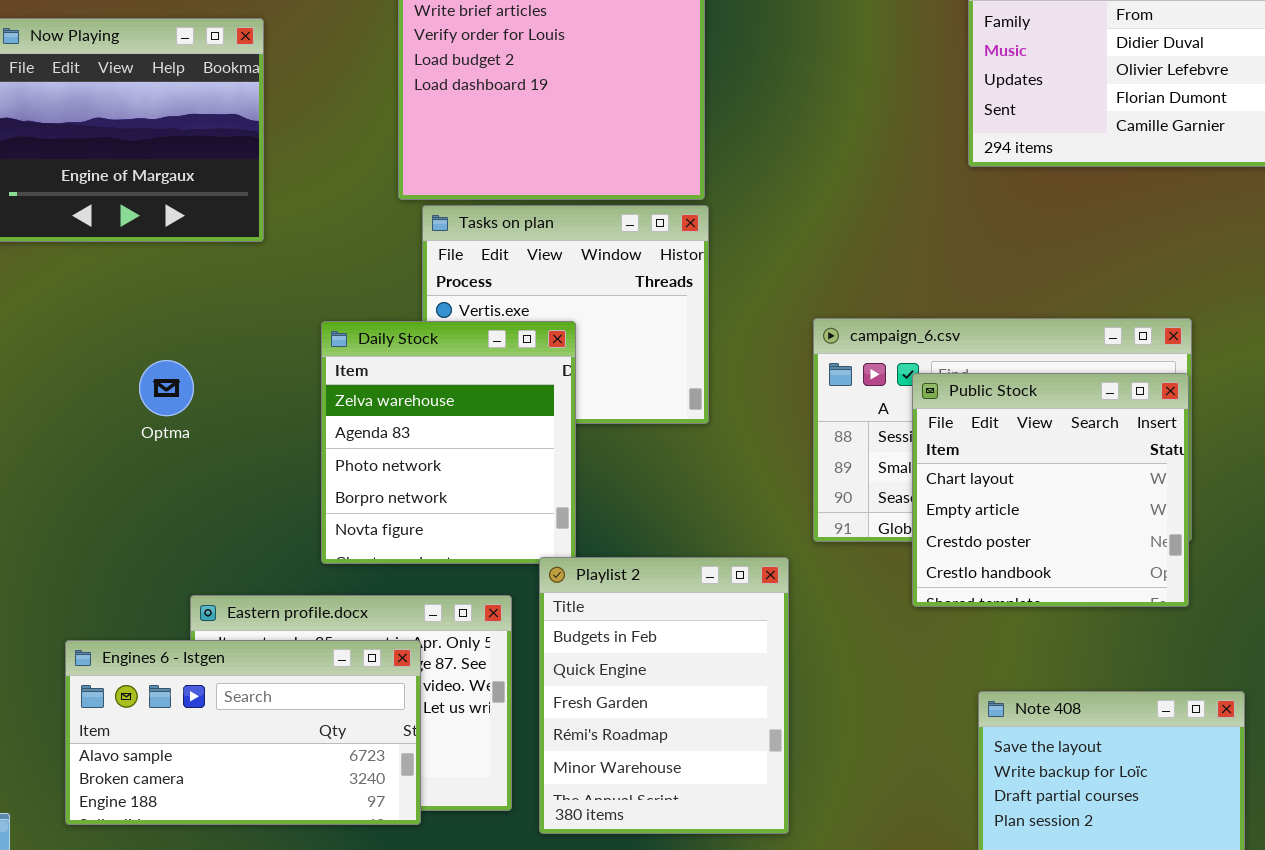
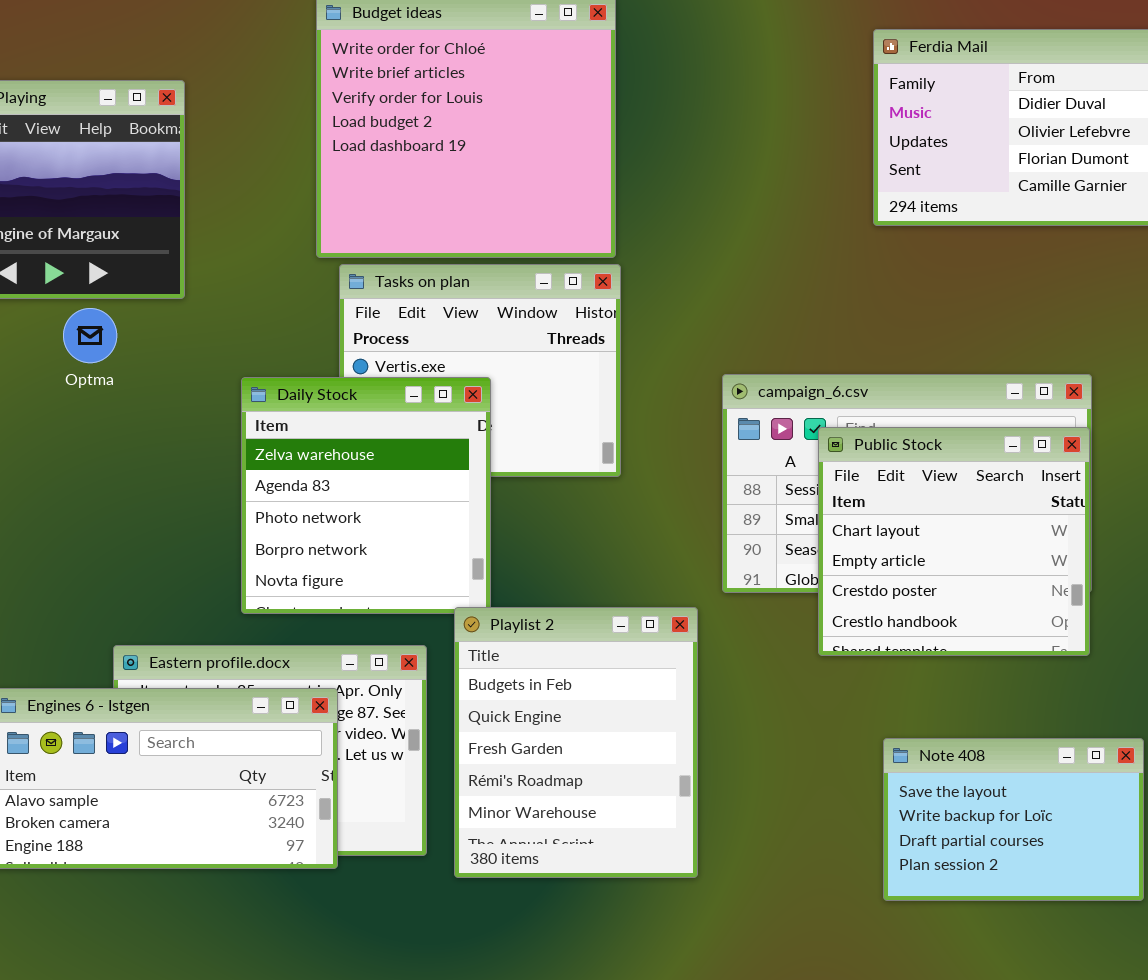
Optma: [139,360,194,416] -> [63,308,117,363], moved

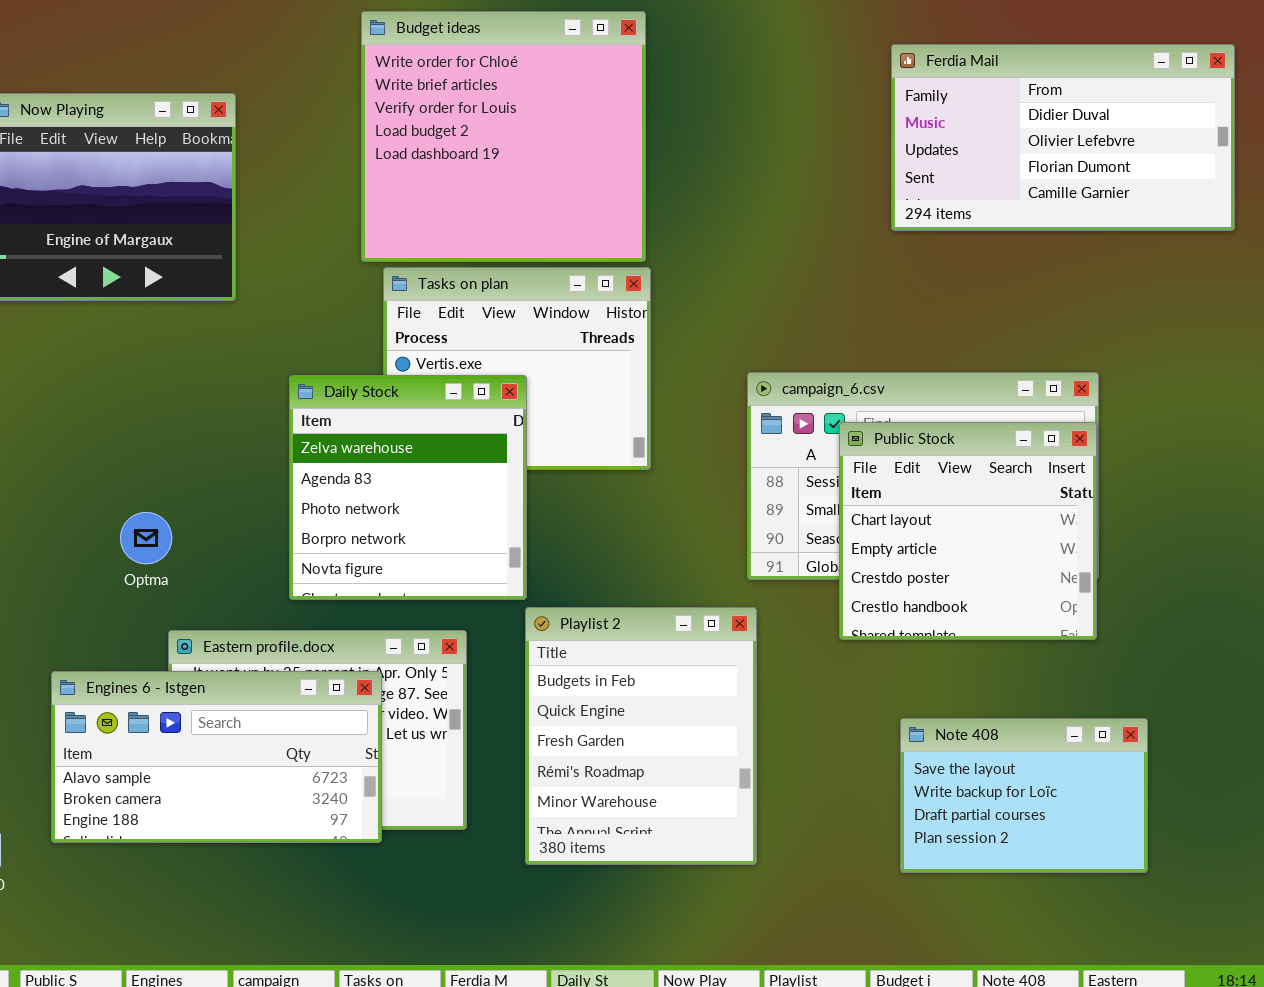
Optma: [63,308,117,363] -> [120,512,172,564], moved
Playlist 2: [454,607,698,878] -> [525,607,757,865], moved

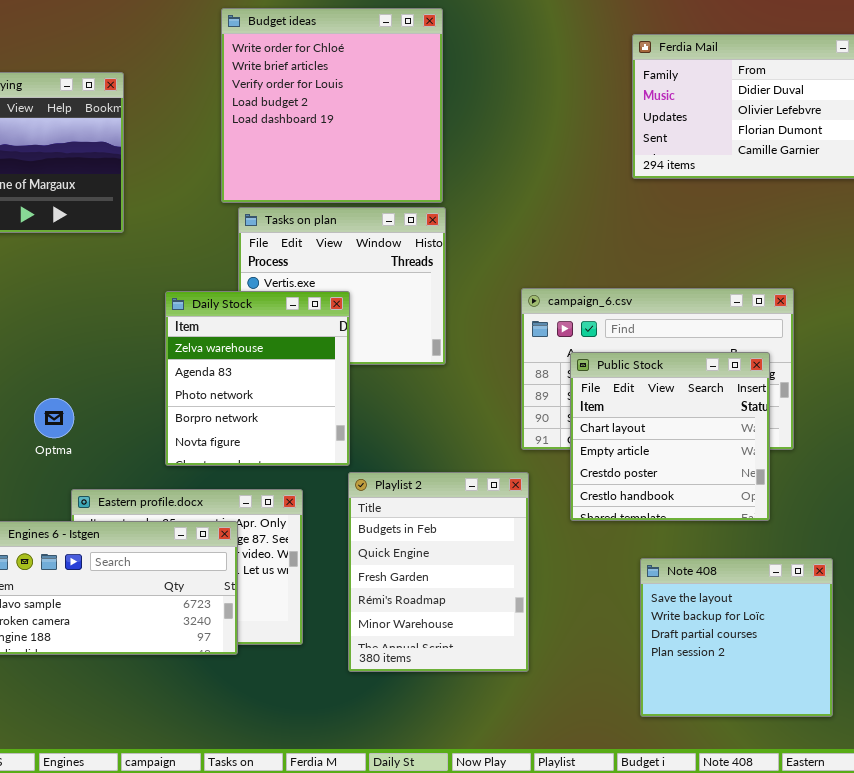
Public Stock: [839,422,1097,640] -> [570,352,770,521], moved
Note 408: [900,718,1148,873] -> [640,558,833,717], resized

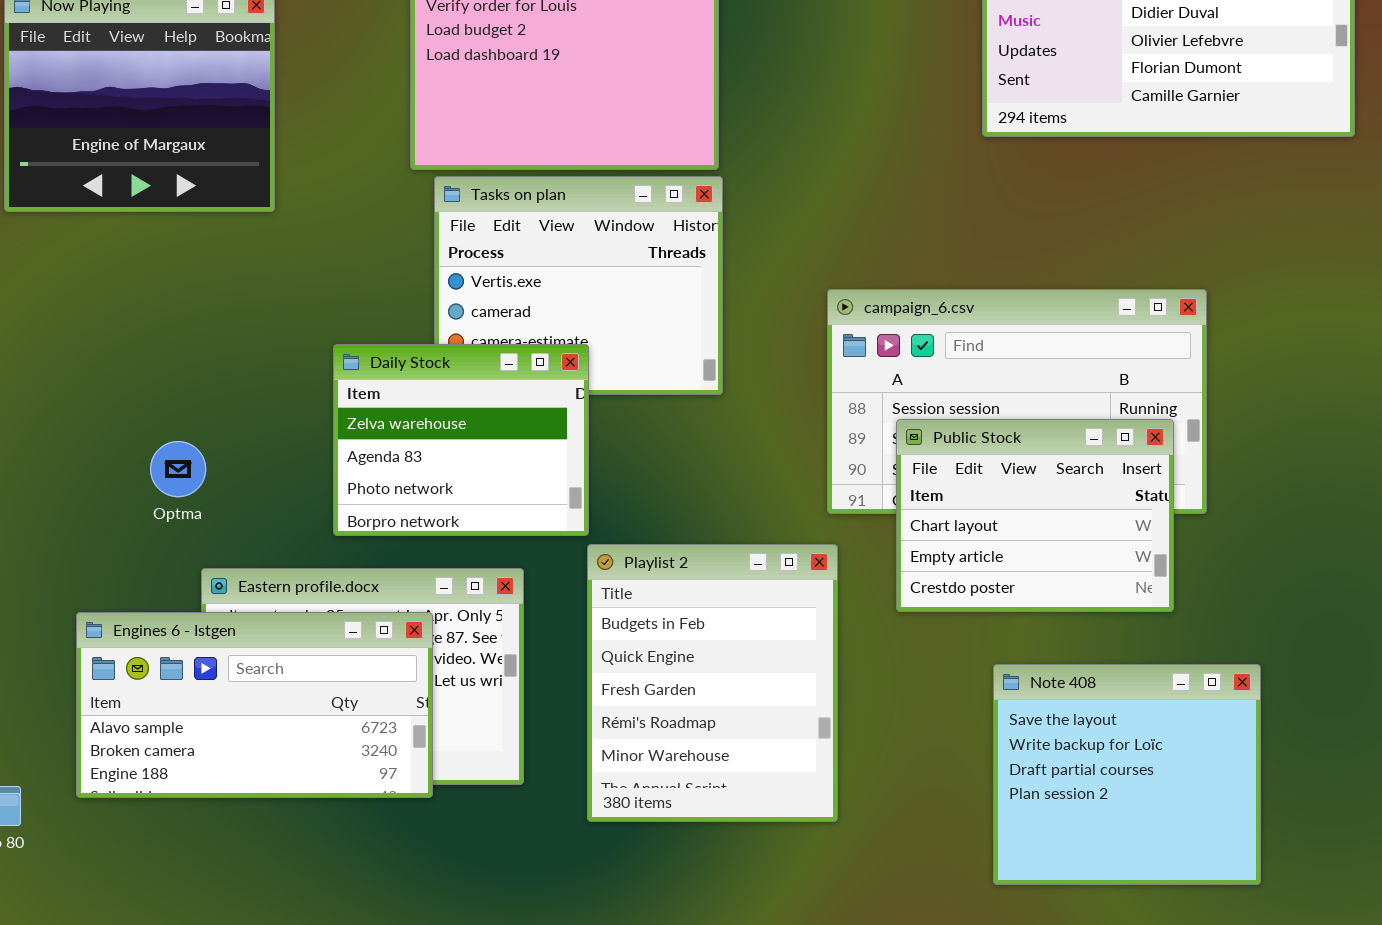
Daily Stock: [165,291,350,466] -> [333,344,589,536], resized
Public Stock: [570,352,770,521] -> [896,419,1174,612], resized

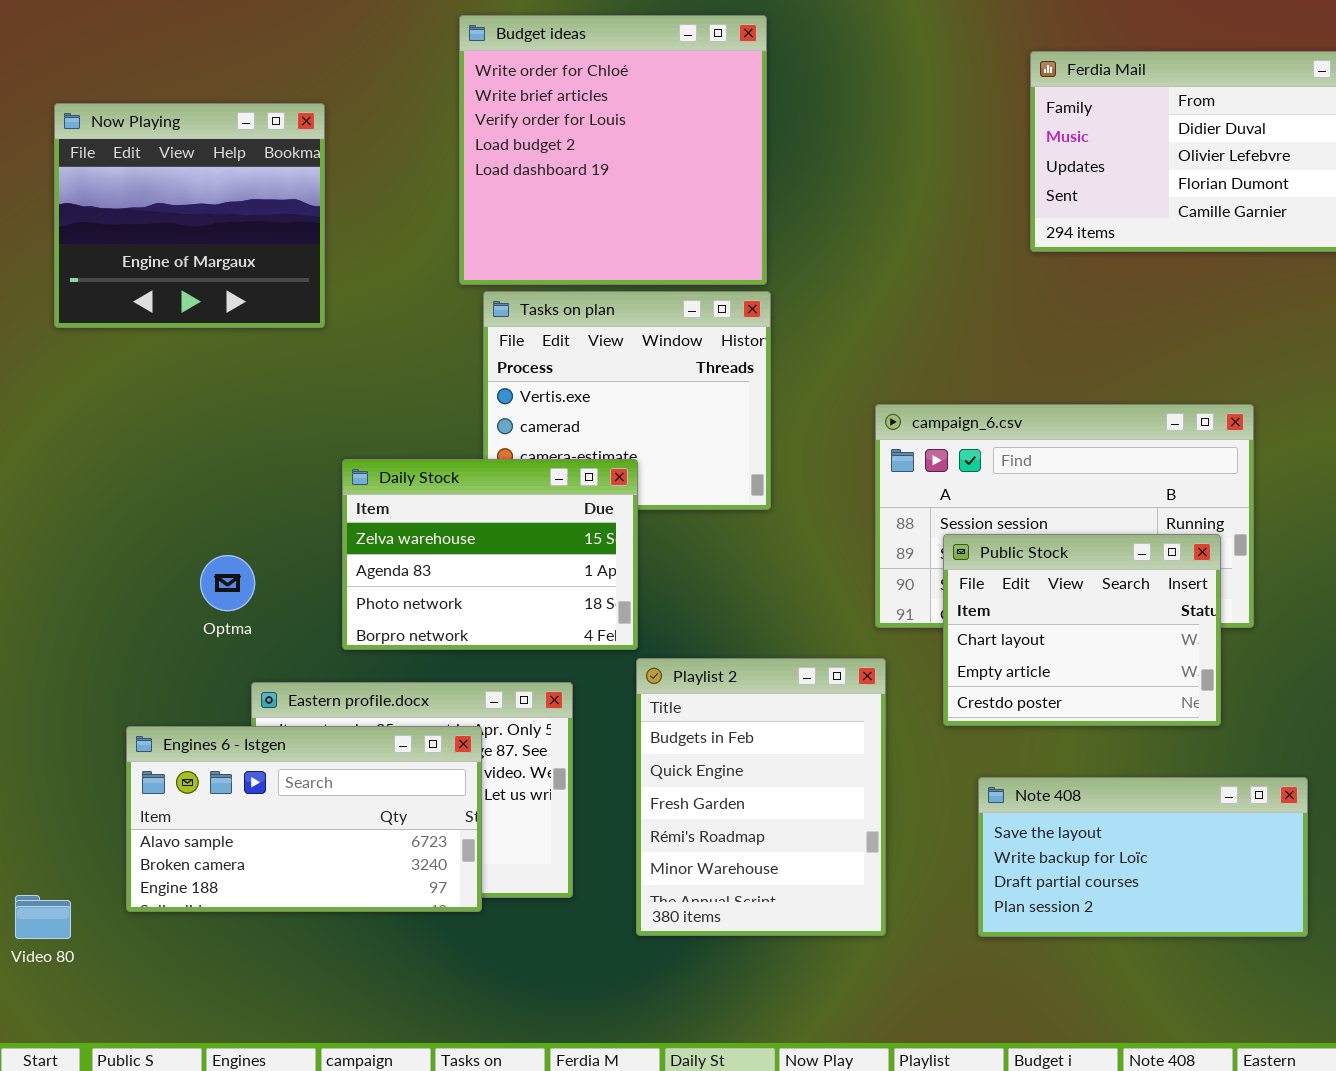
Daily Stock: [333,344,589,536] -> [342,459,638,650], resized
Note 408: [993,664,1261,885] -> [978,777,1308,937], resized

